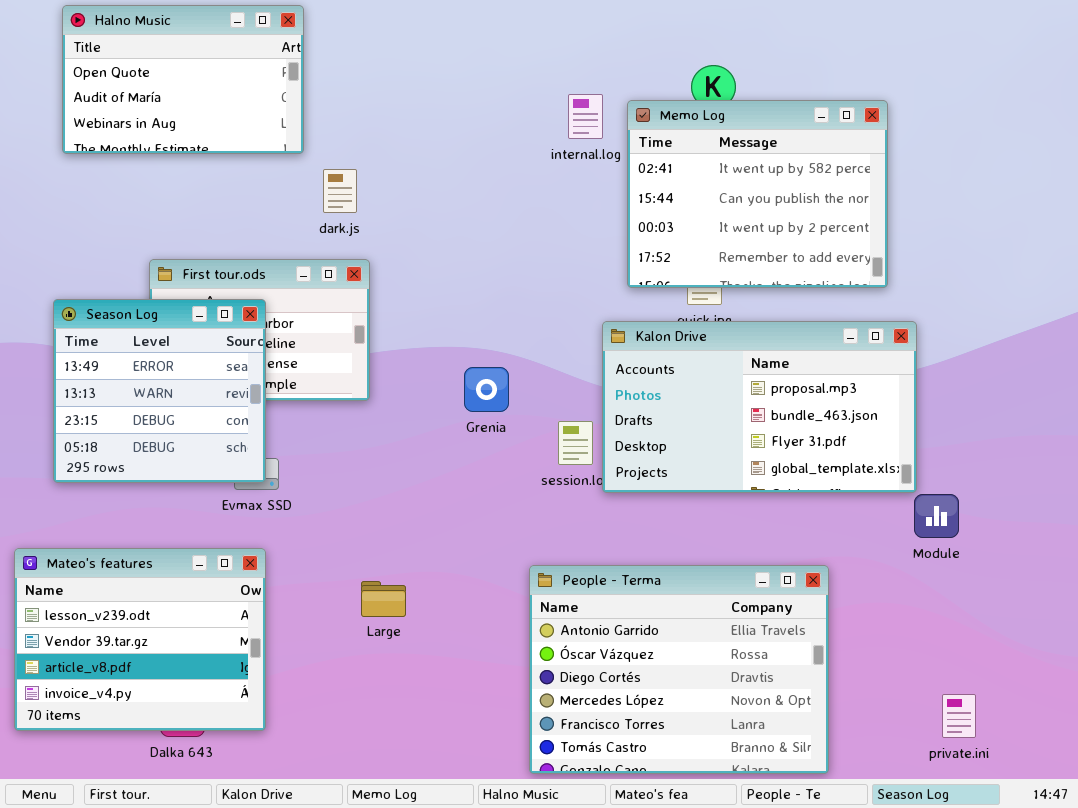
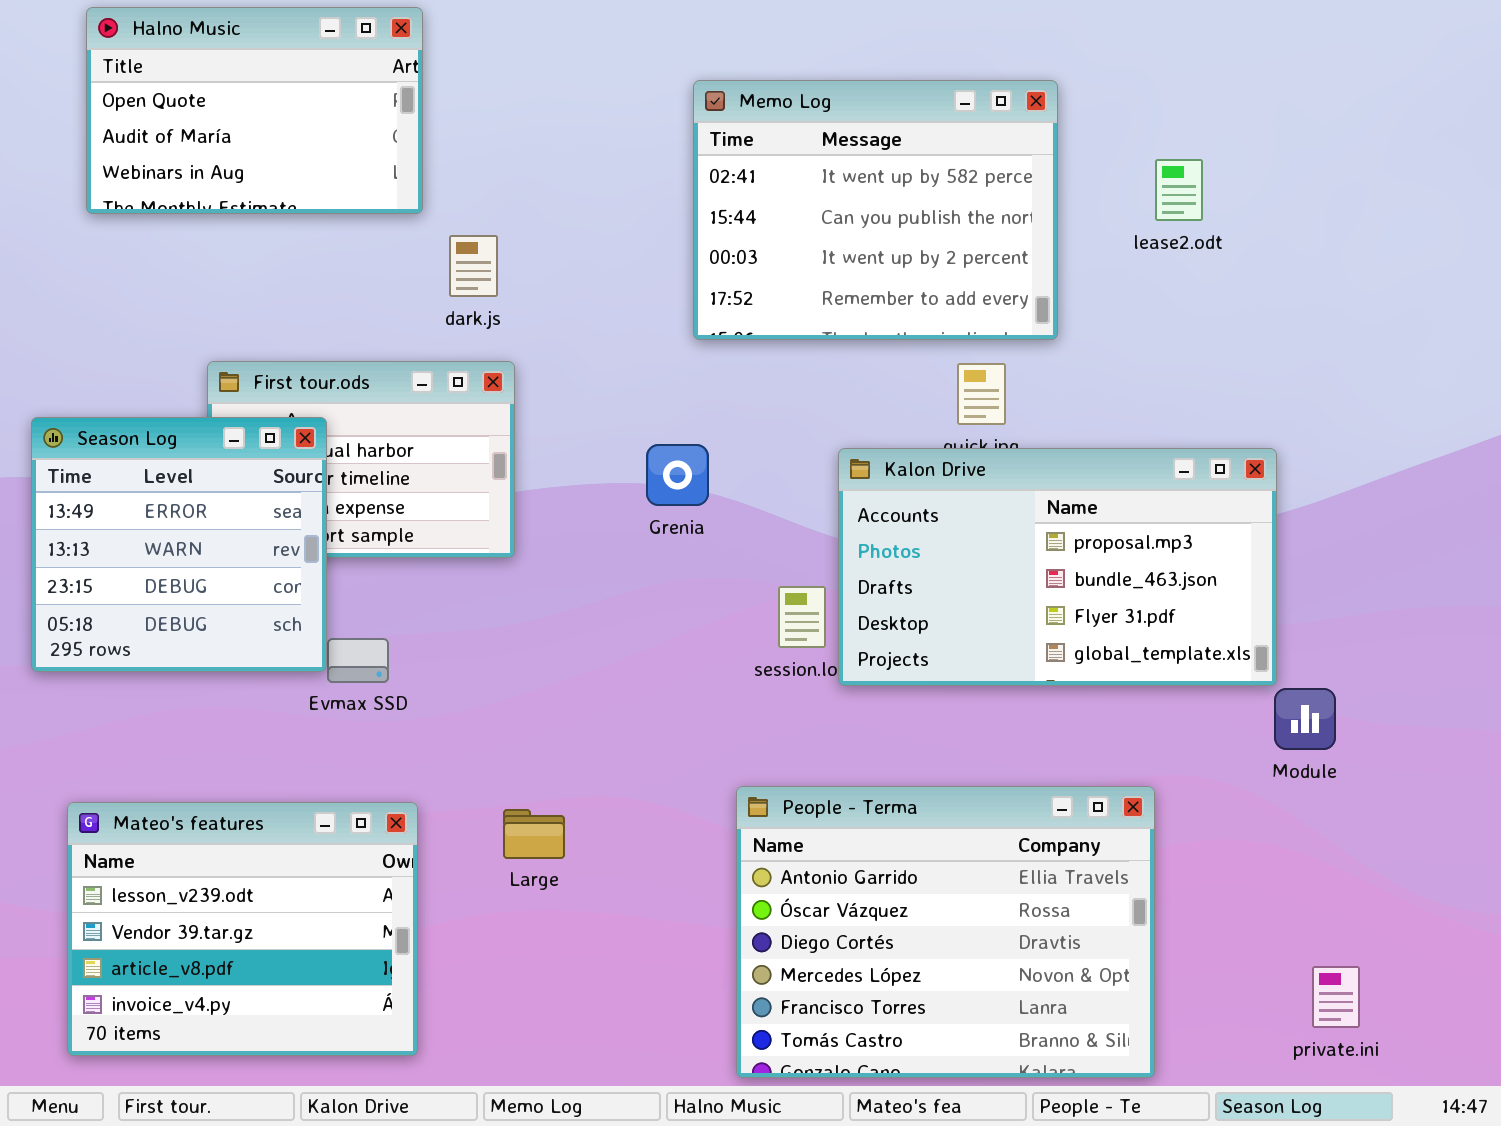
Memo Log: [627,100,888,288] -> [693,80,1058,340], moved
Season Log: [53,299,266,483] -> [31,417,327,672], moved
Grenia: [464,367,509,412] -> [646,444,709,506], moved
Mateo's features: [14,548,266,731] -> [67,802,418,1056], moved

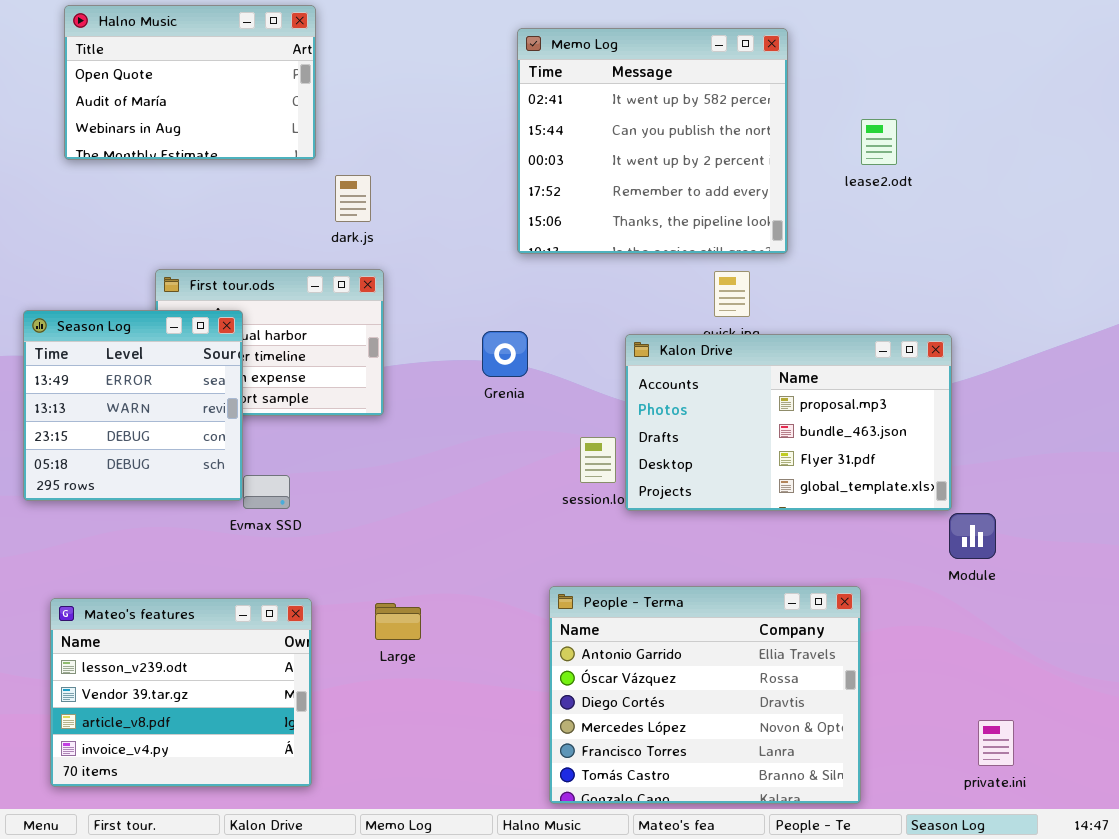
Memo Log: [693,80,1058,340] -> [517,28,788,254], resized

